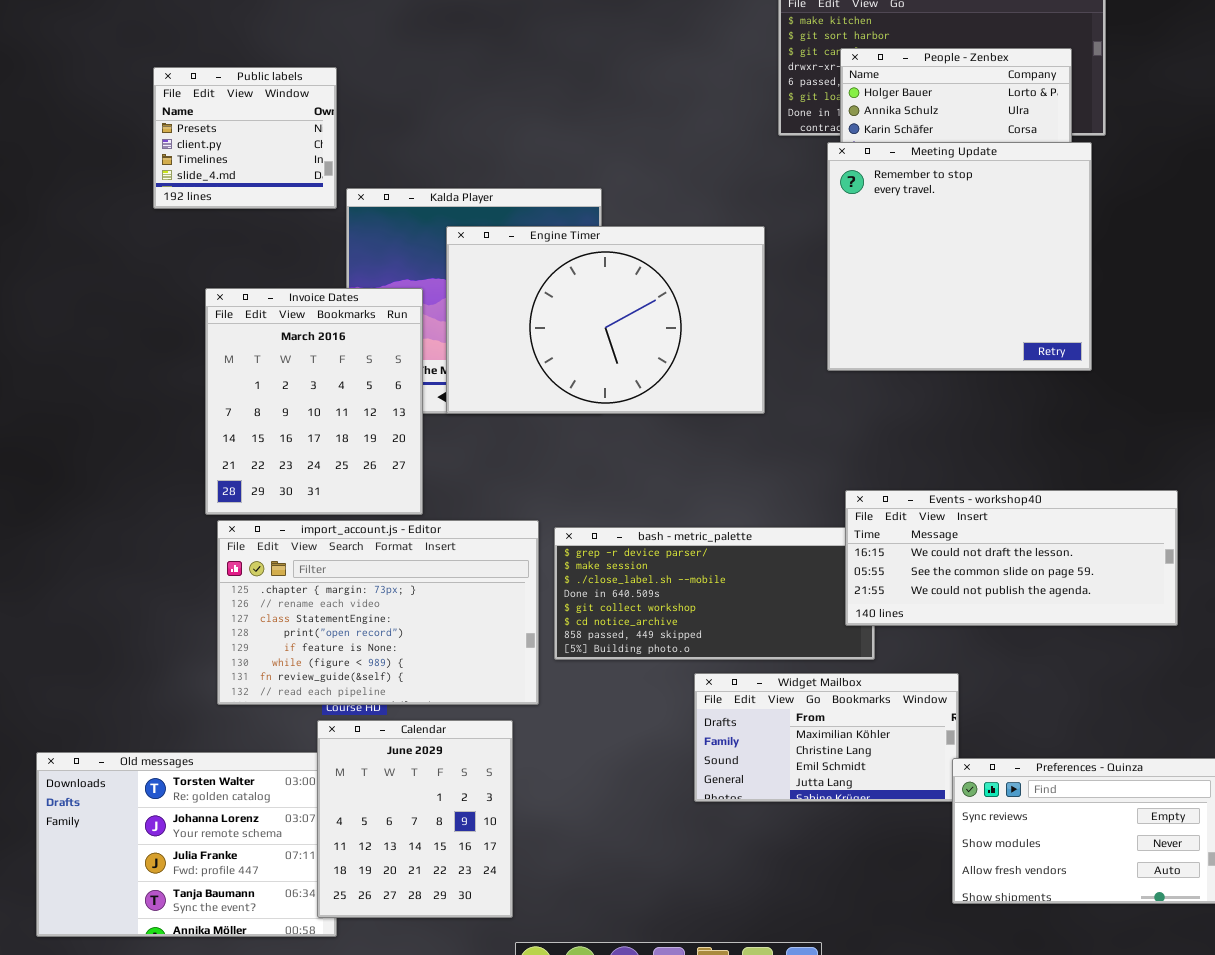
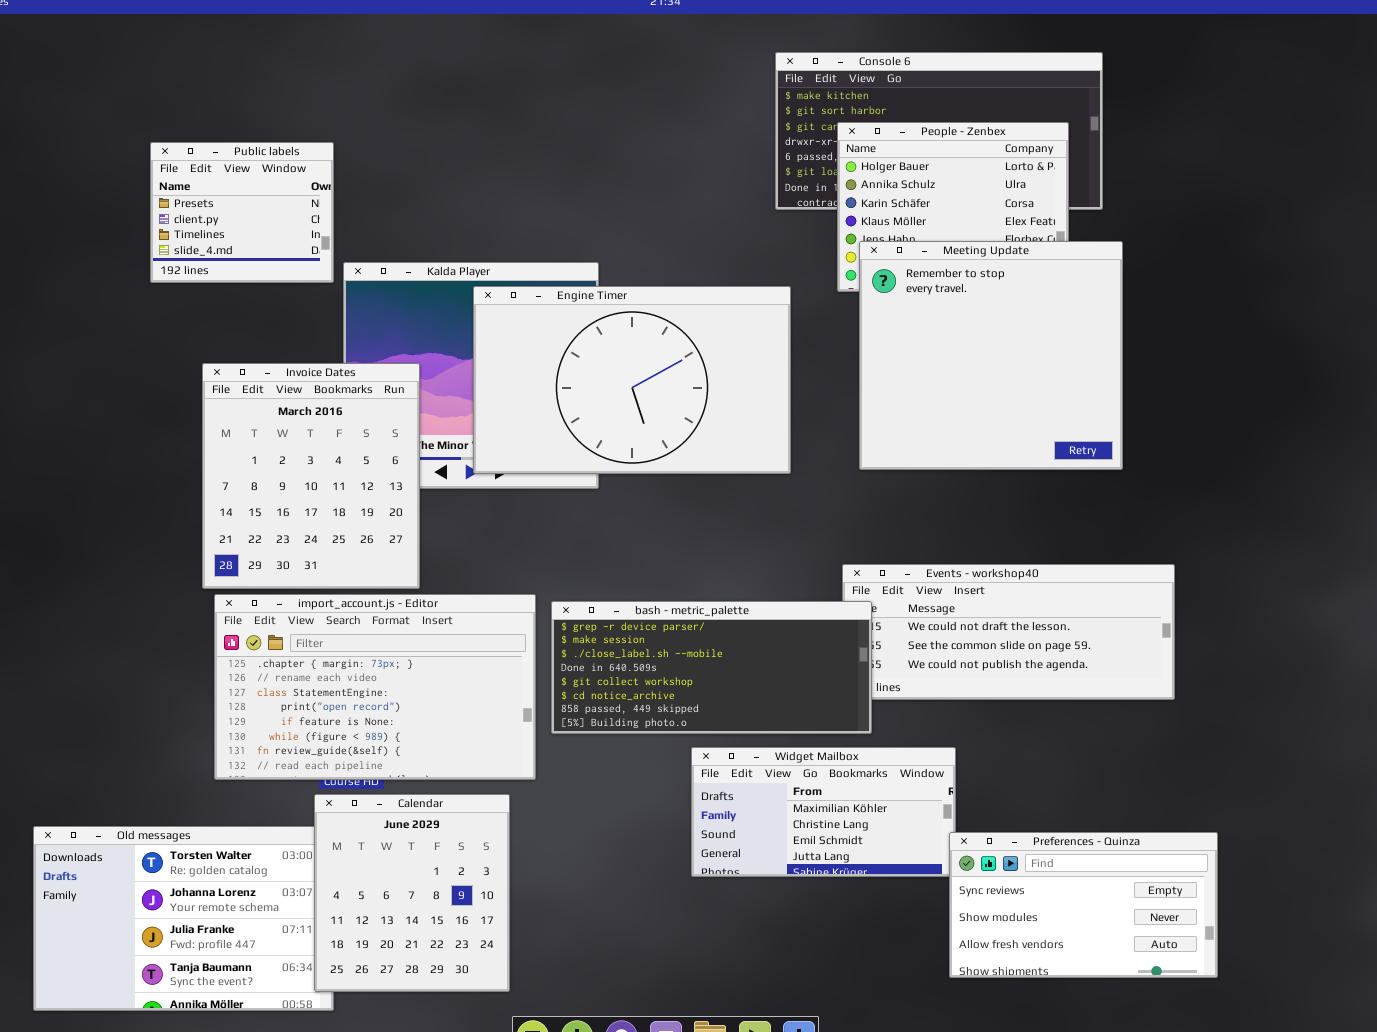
Meeting Update: [827,142,1092,371] -> [859,241,1123,470], moved
Engine Timer: [446,226,765,414] -> [473,286,791,474], moved
bash - metric_palette: [554,527,875,660] -> [551,601,872,734], raised

